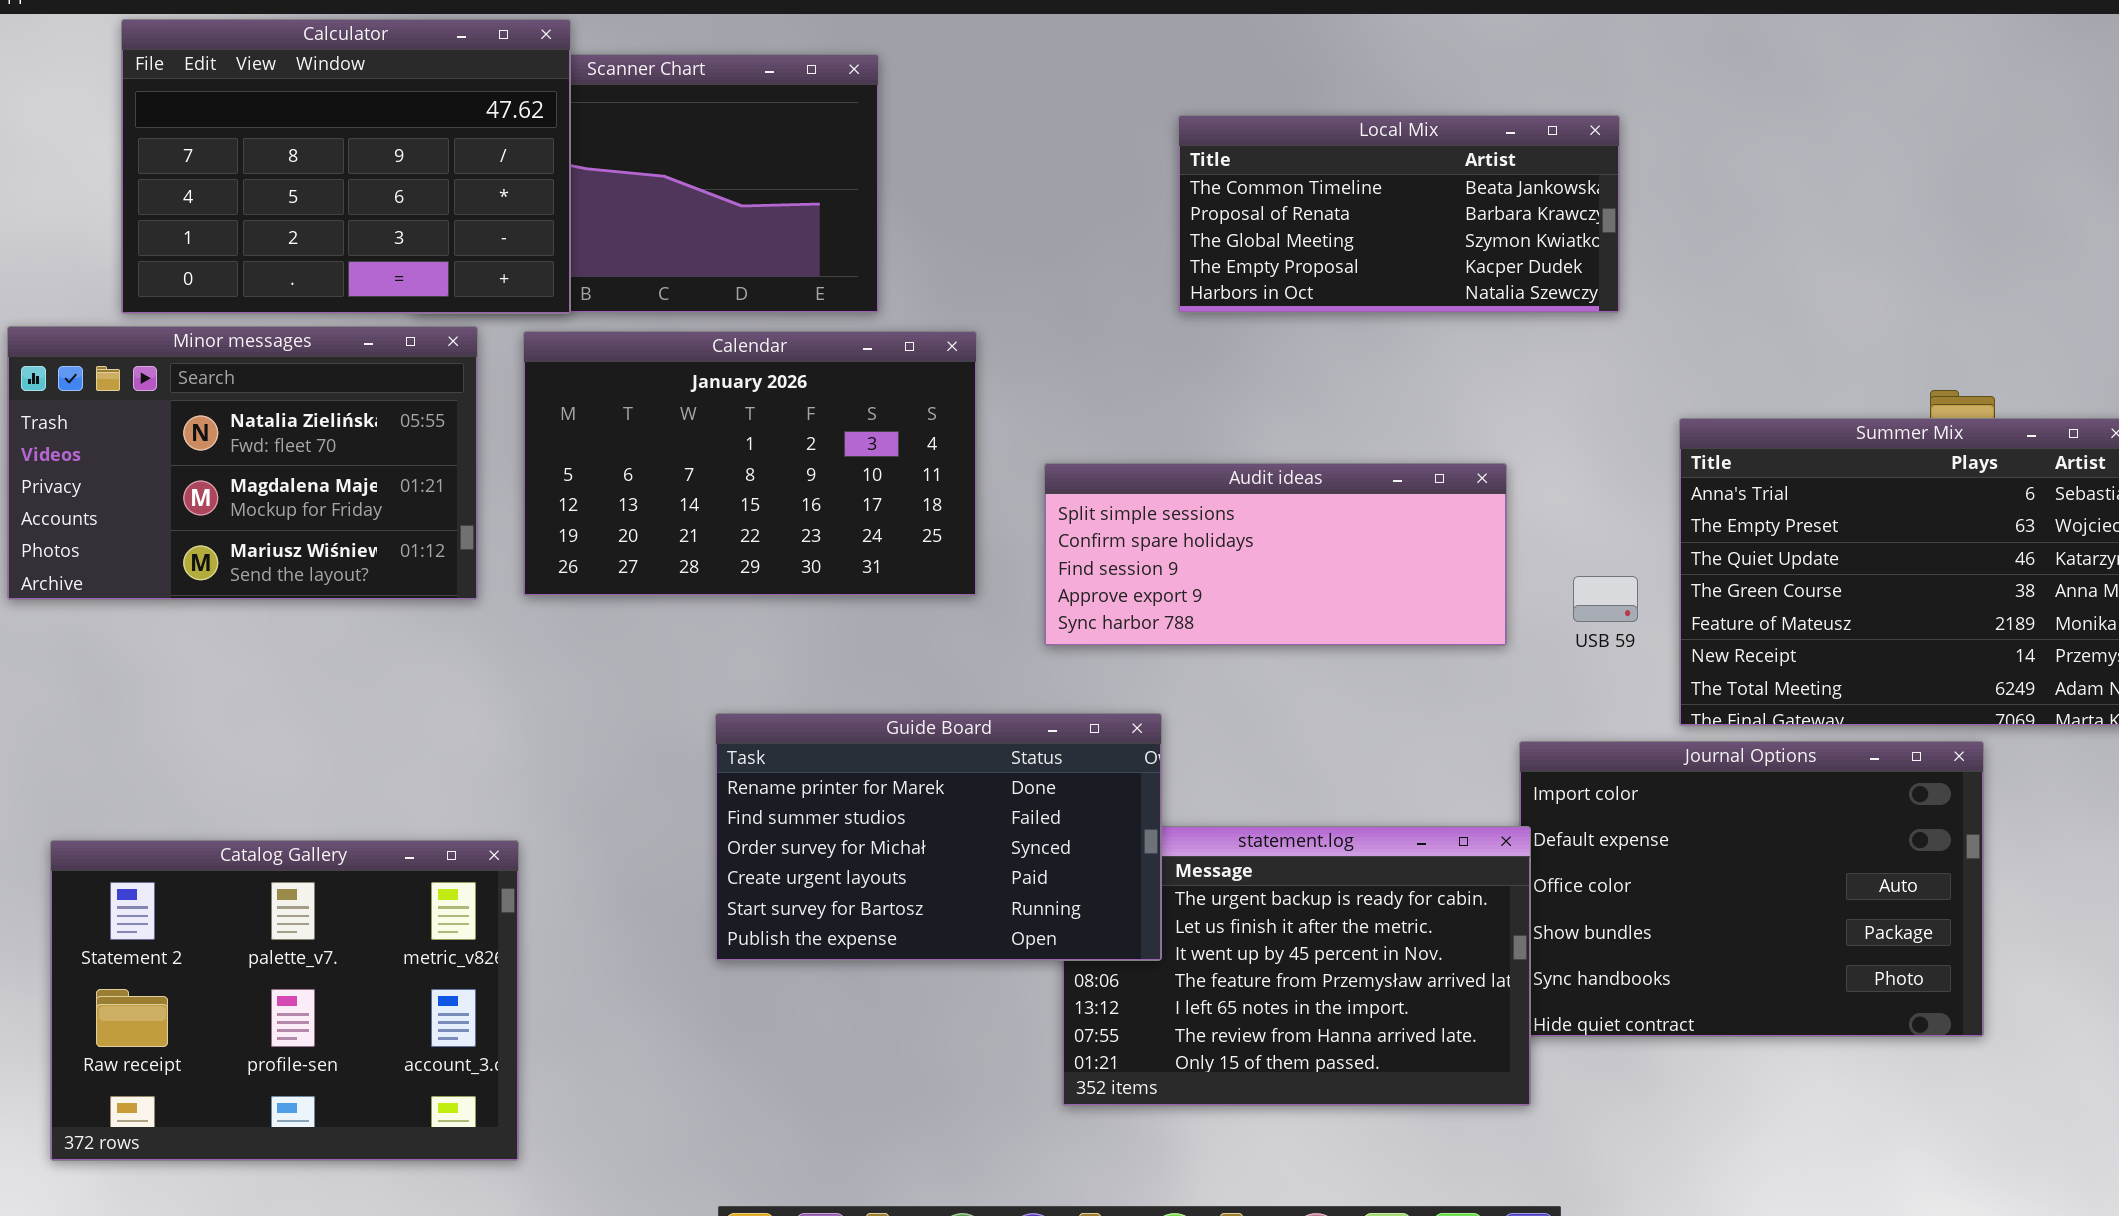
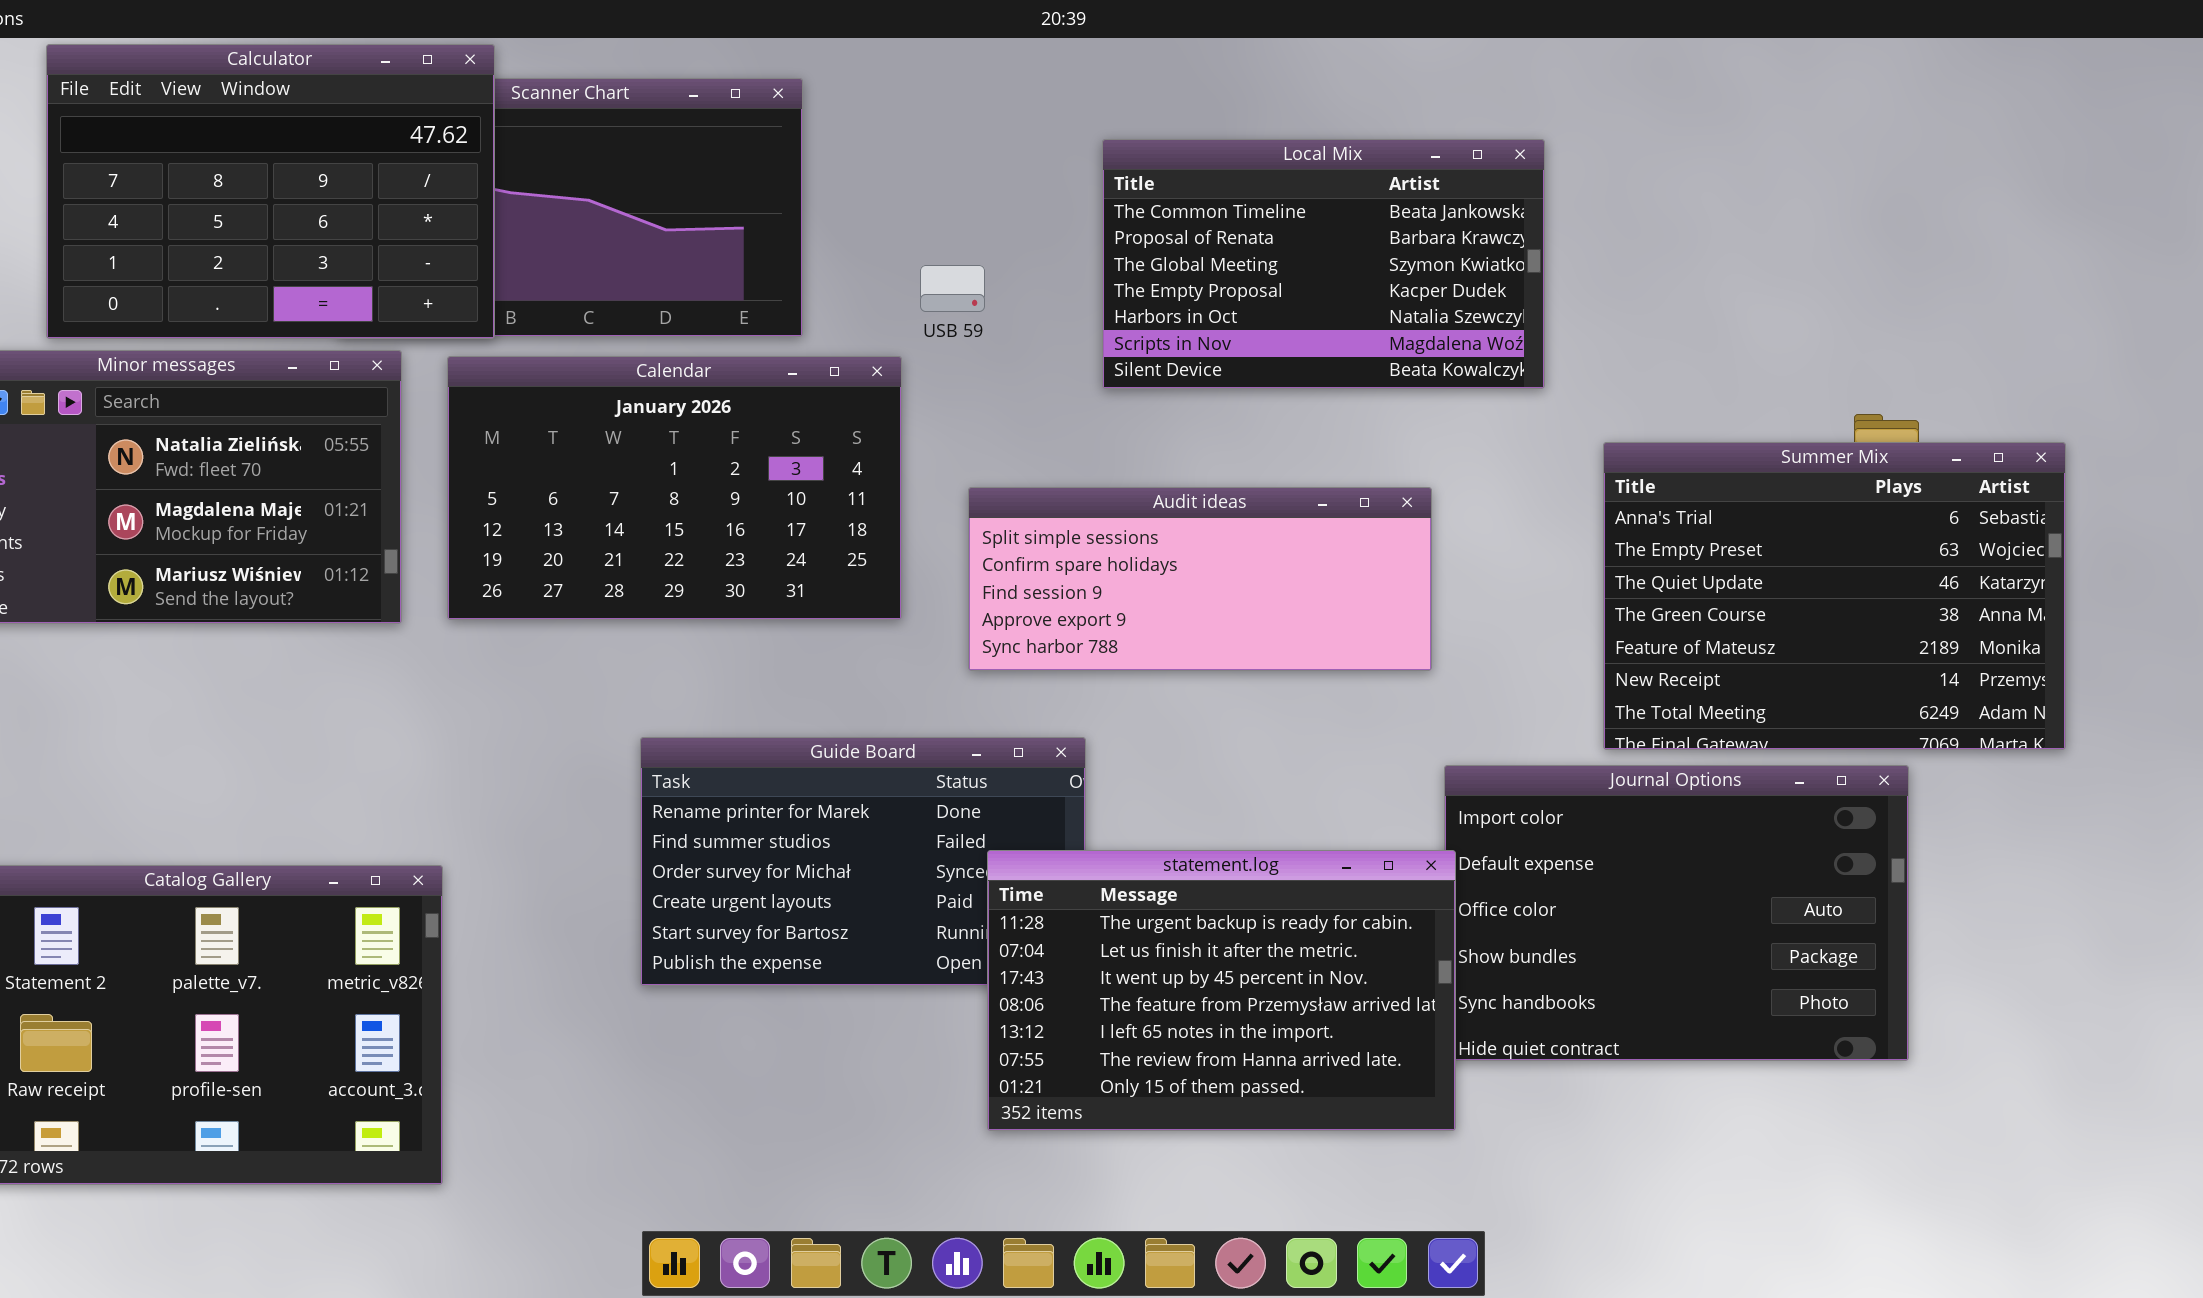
Local Mix: [1178,115,1620,313] -> [1102,139,1545,389], resized
USB 59: [1573,576,1638,622] -> [920,265,985,312], moved
statement.log: [1062,826,1531,1106] -> [987,850,1456,1131], raised

